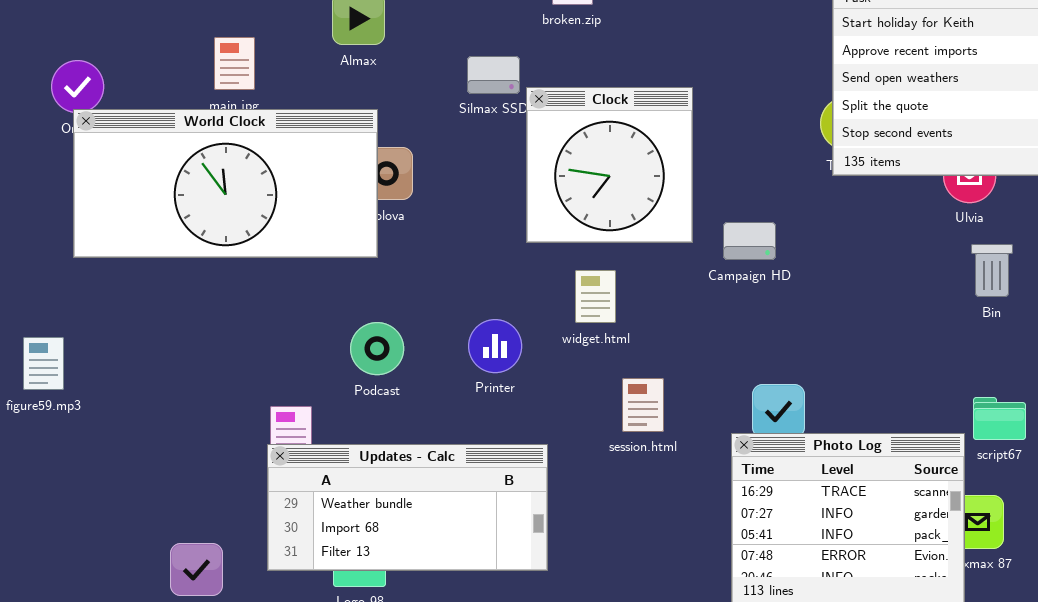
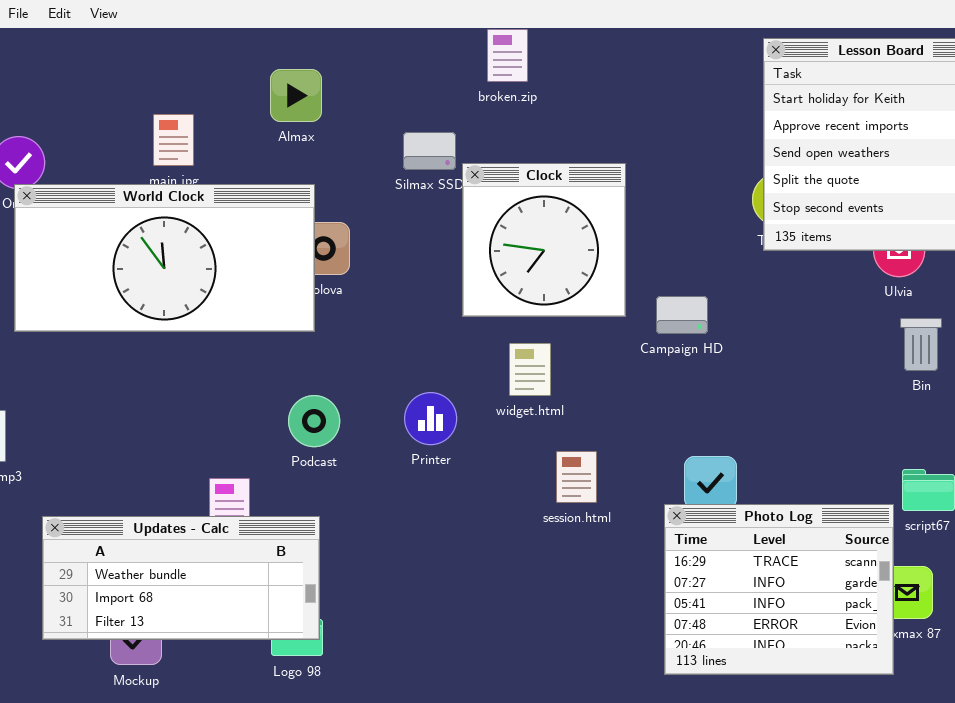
Updates - Calc: [267,444,548,571] -> [42,516,320,640], moved

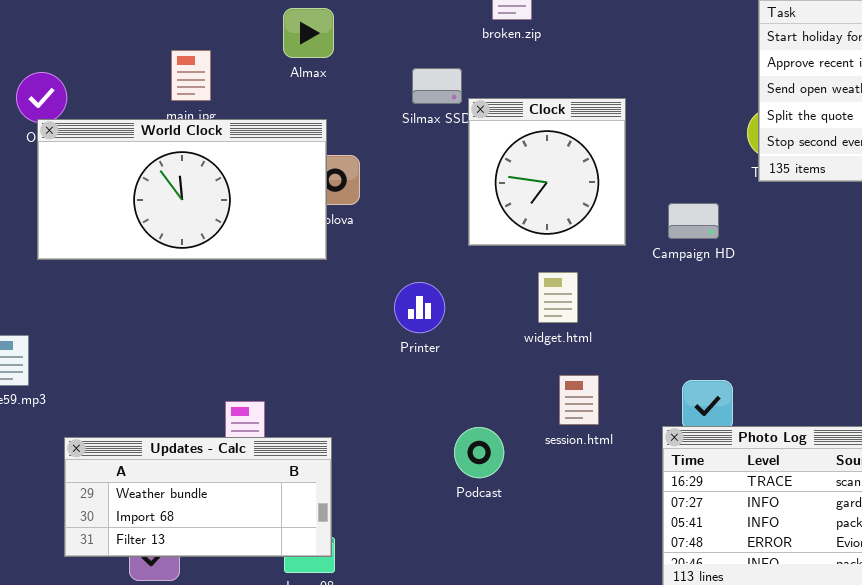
Campaign HD: [656,296,708,334] -> [668,203,719,239], moved
widget.html: [509,343,551,396] -> [538,272,578,323], moved
Printer: [404,392,457,445] -> [394,282,445,333], moved
Podcast: [288,395,340,447] -> [454,427,504,478], moved

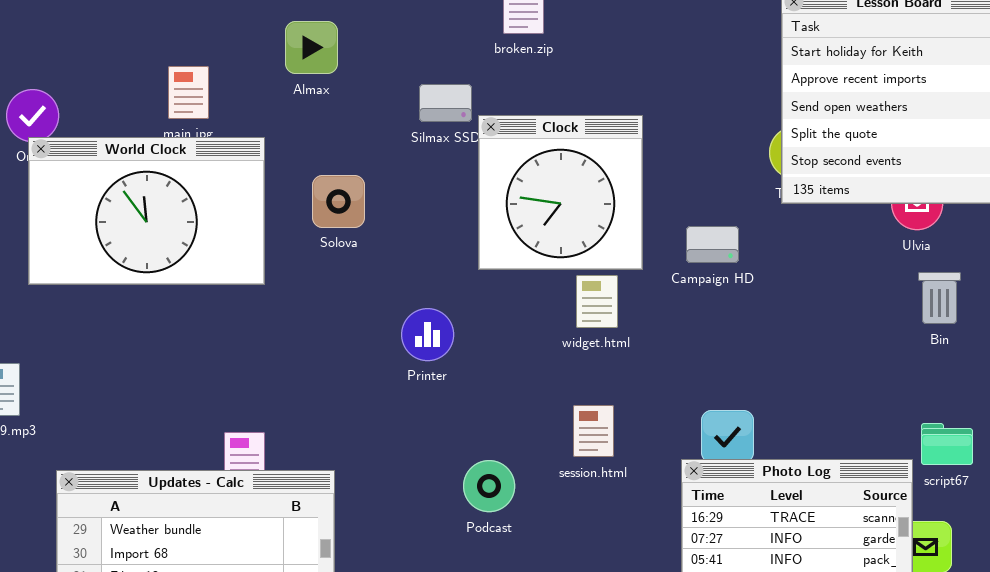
World Clock: [37,119,327,260] -> [28,137,265,285], resized
widget.html: [538,272,578,323] -> [576,275,618,328], moved

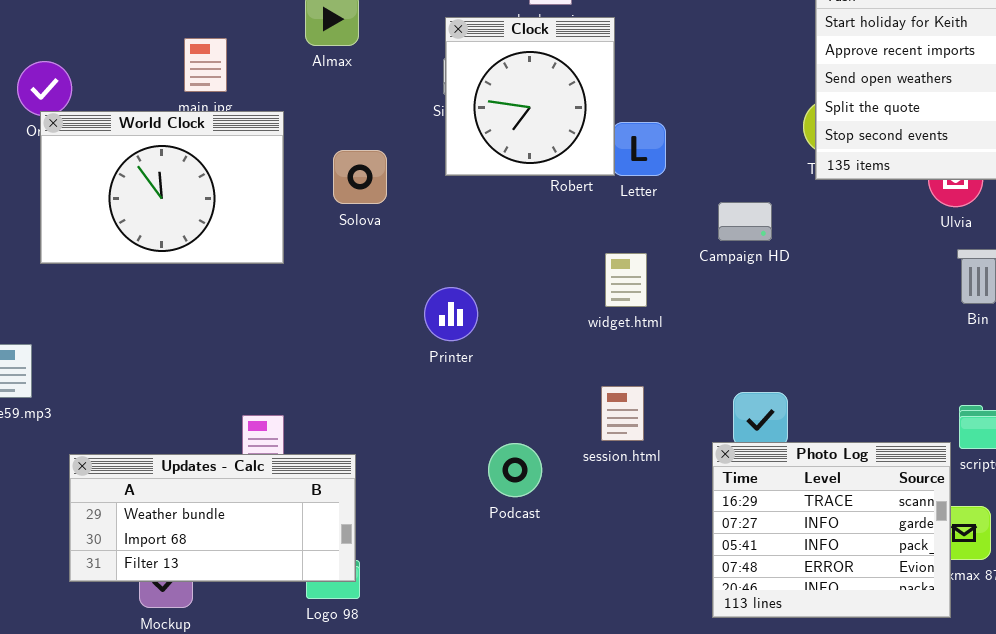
Clock: [478,115,643,270] -> [445,17,615,176], moved

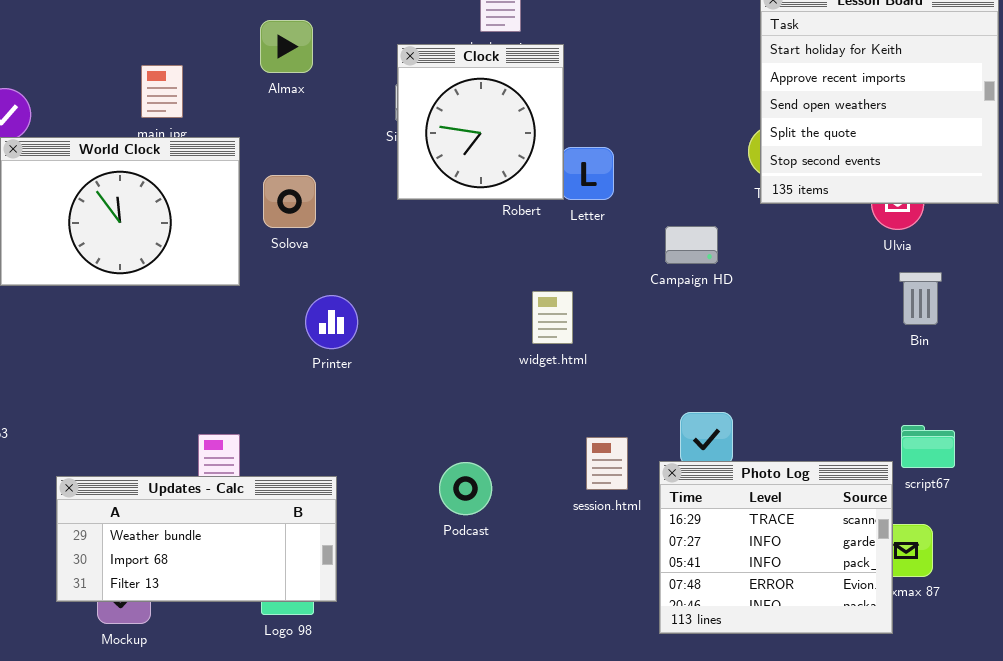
Solova: [333,150,387,204] -> [263,175,316,228], moved
widget.html: [605,253,647,307] -> [532,291,573,344], moved
Printer: [424,287,478,341] -> [305,295,358,349], moved
session.html: [601,386,644,441] -> [586,437,628,490], moved
Updates - Calc: [69,454,356,582] -> [56,476,337,602], moved

